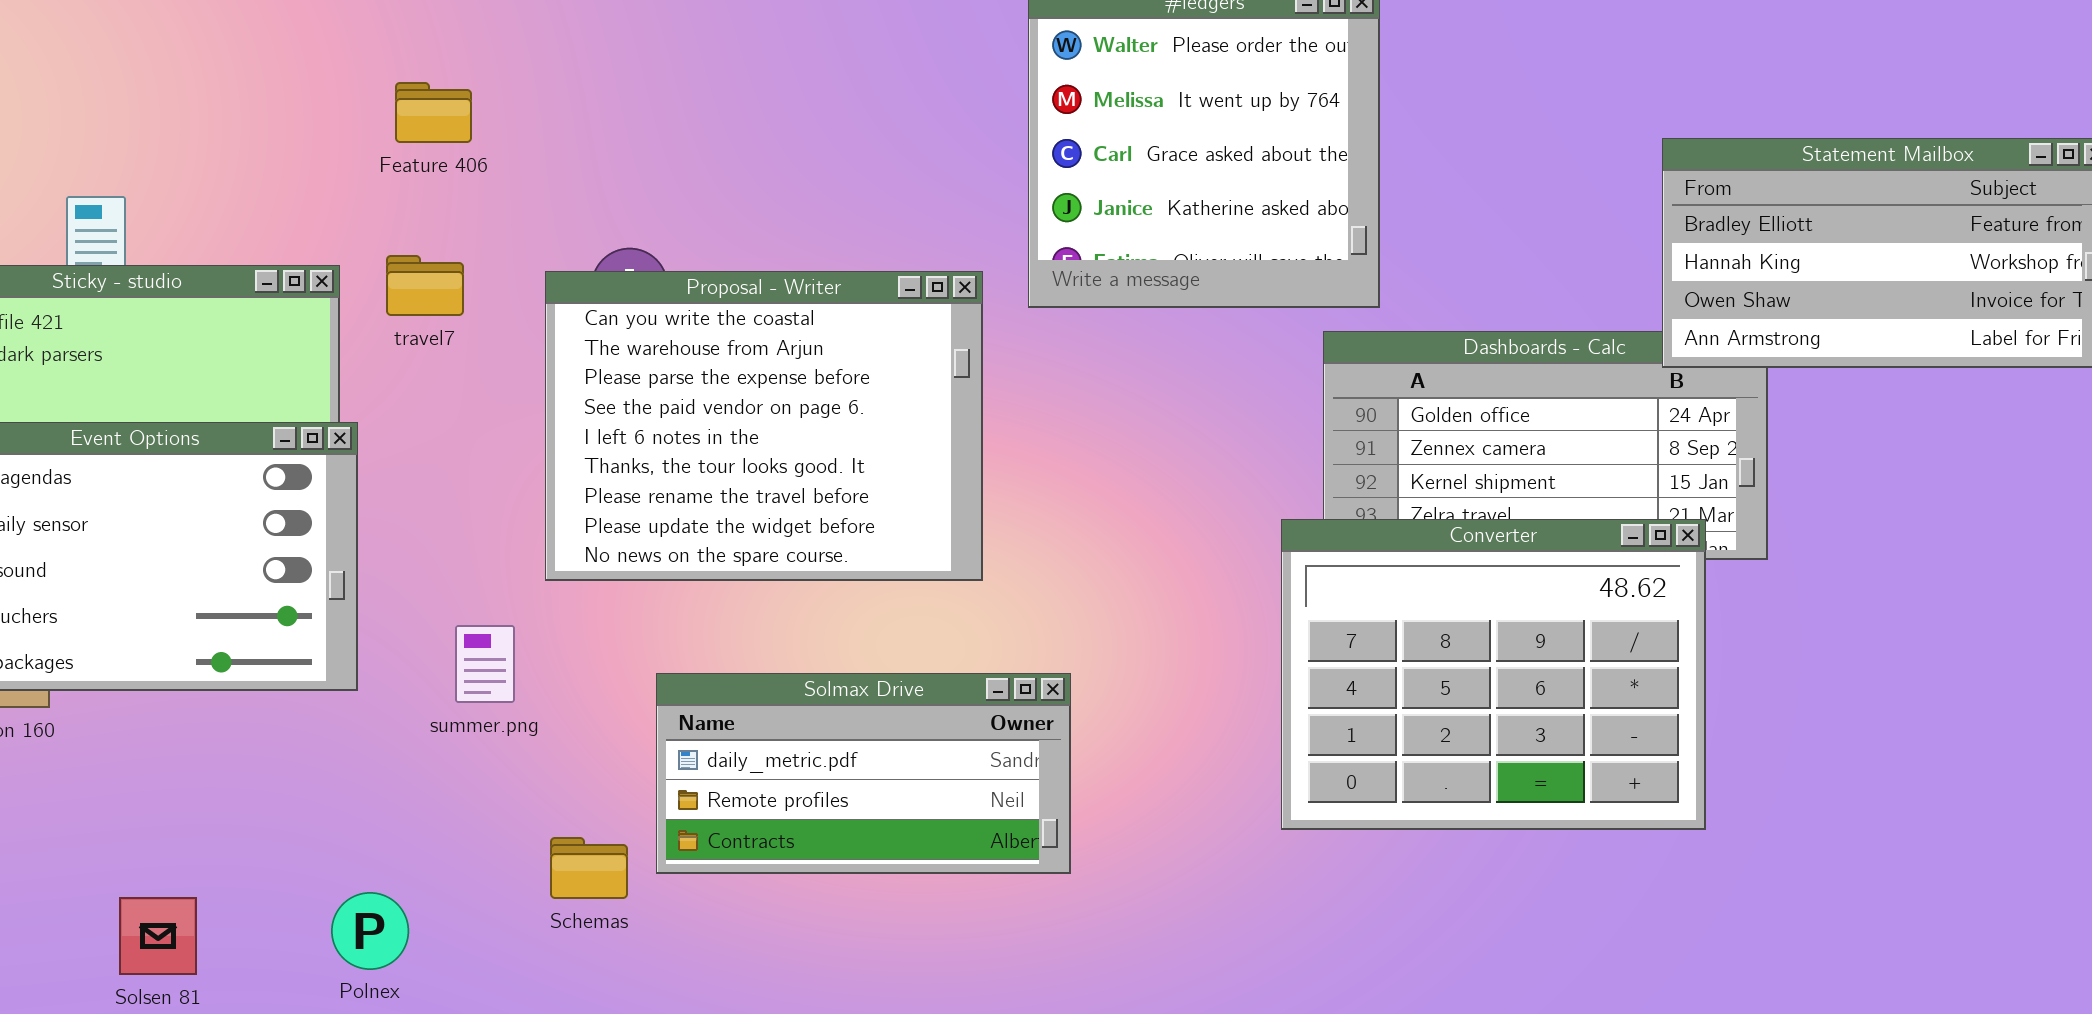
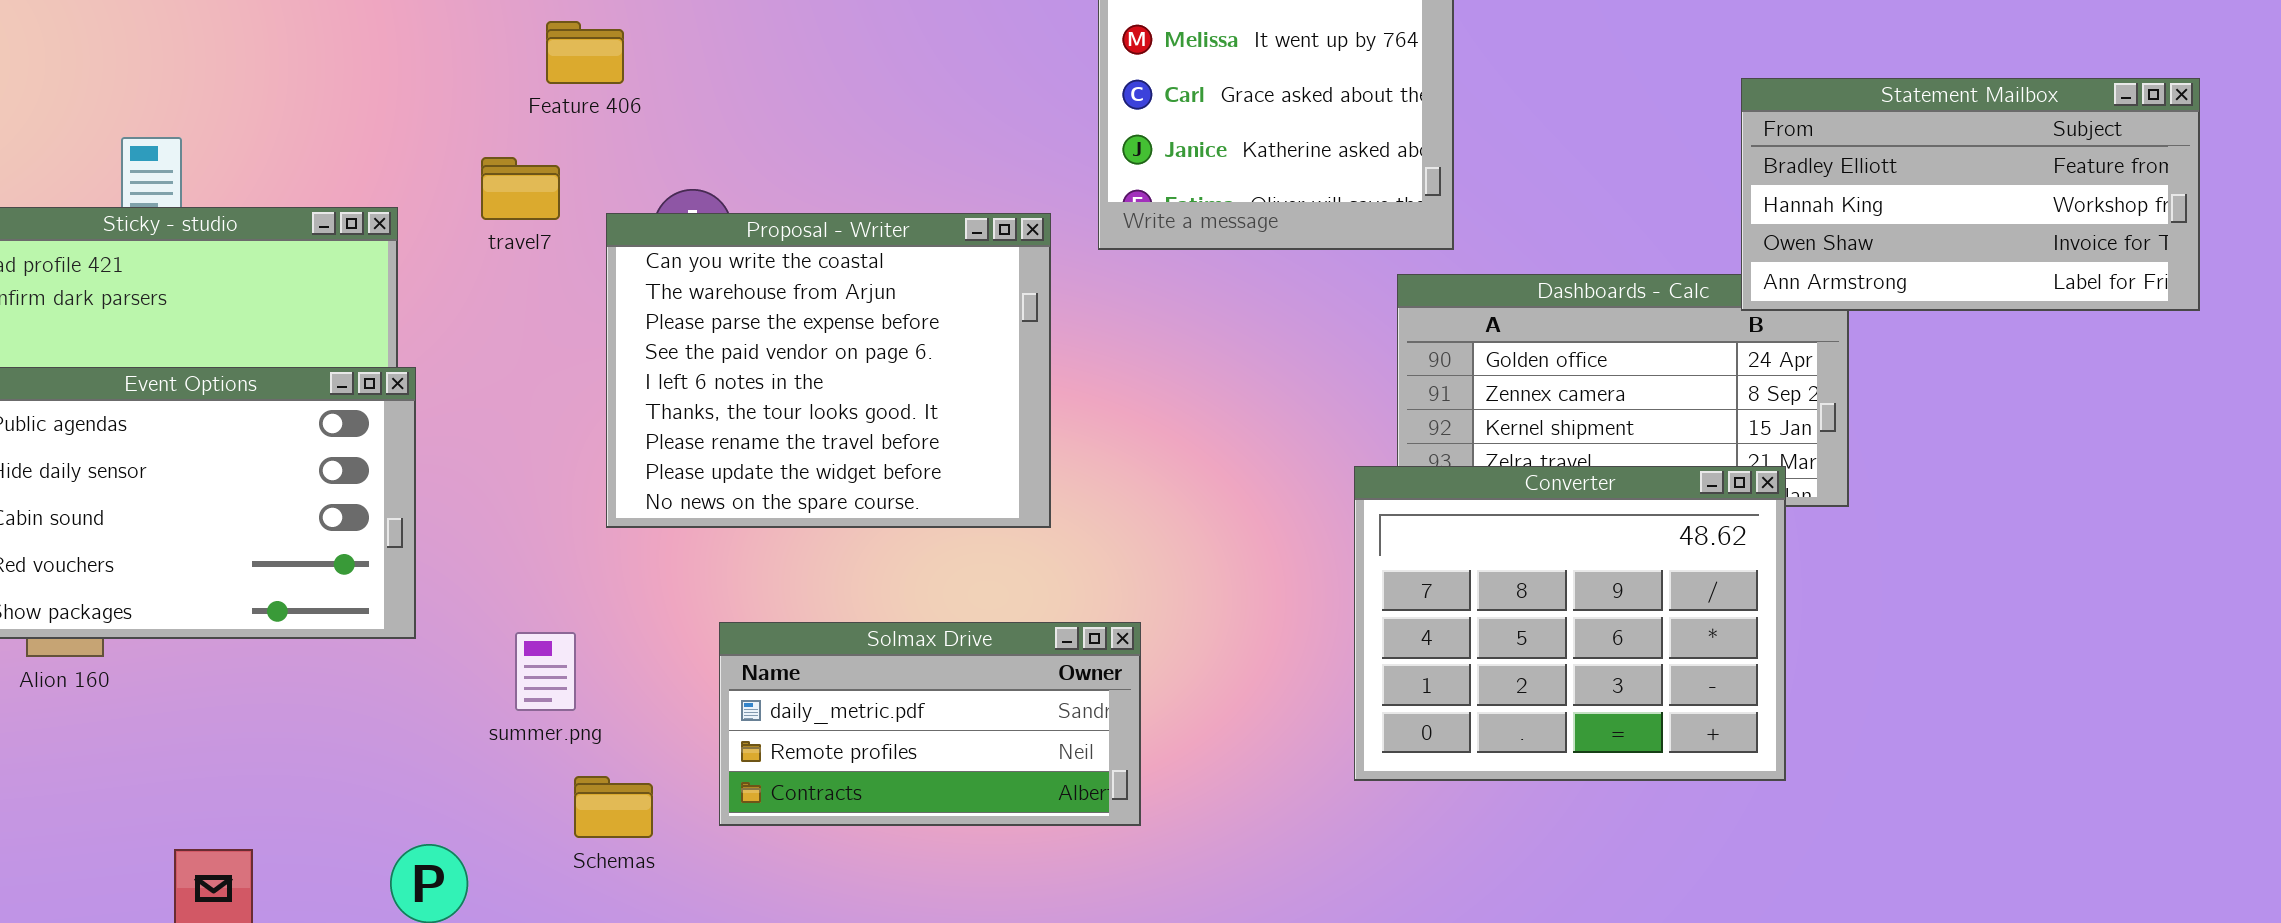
Feature 406: [395,82,472,143] -> [546,21,624,84], moved
travel7: [386,255,464,316] -> [481,157,560,220], moved
summer.png: [455,625,515,703] -> [515,632,576,711], moved
Schemas: [550,837,628,899] -> [574,776,653,838], moved

